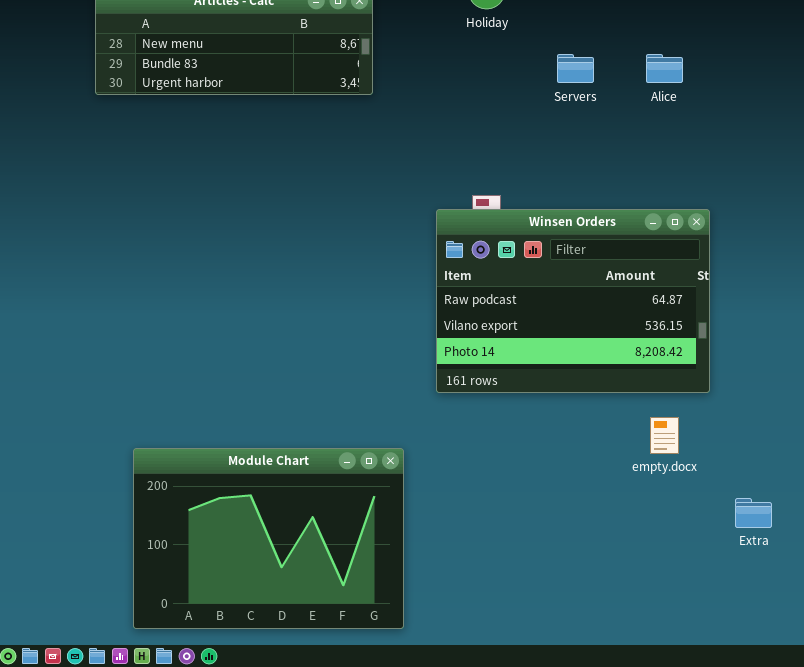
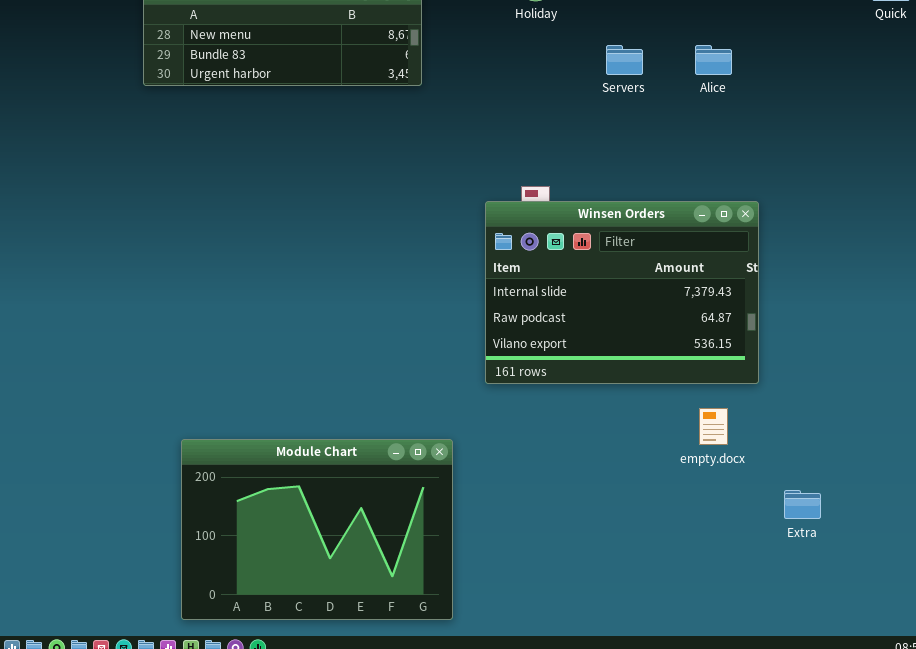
Winsen Orders: [436,209,710,393] -> [485,201,759,384], scrolled up 1 row

